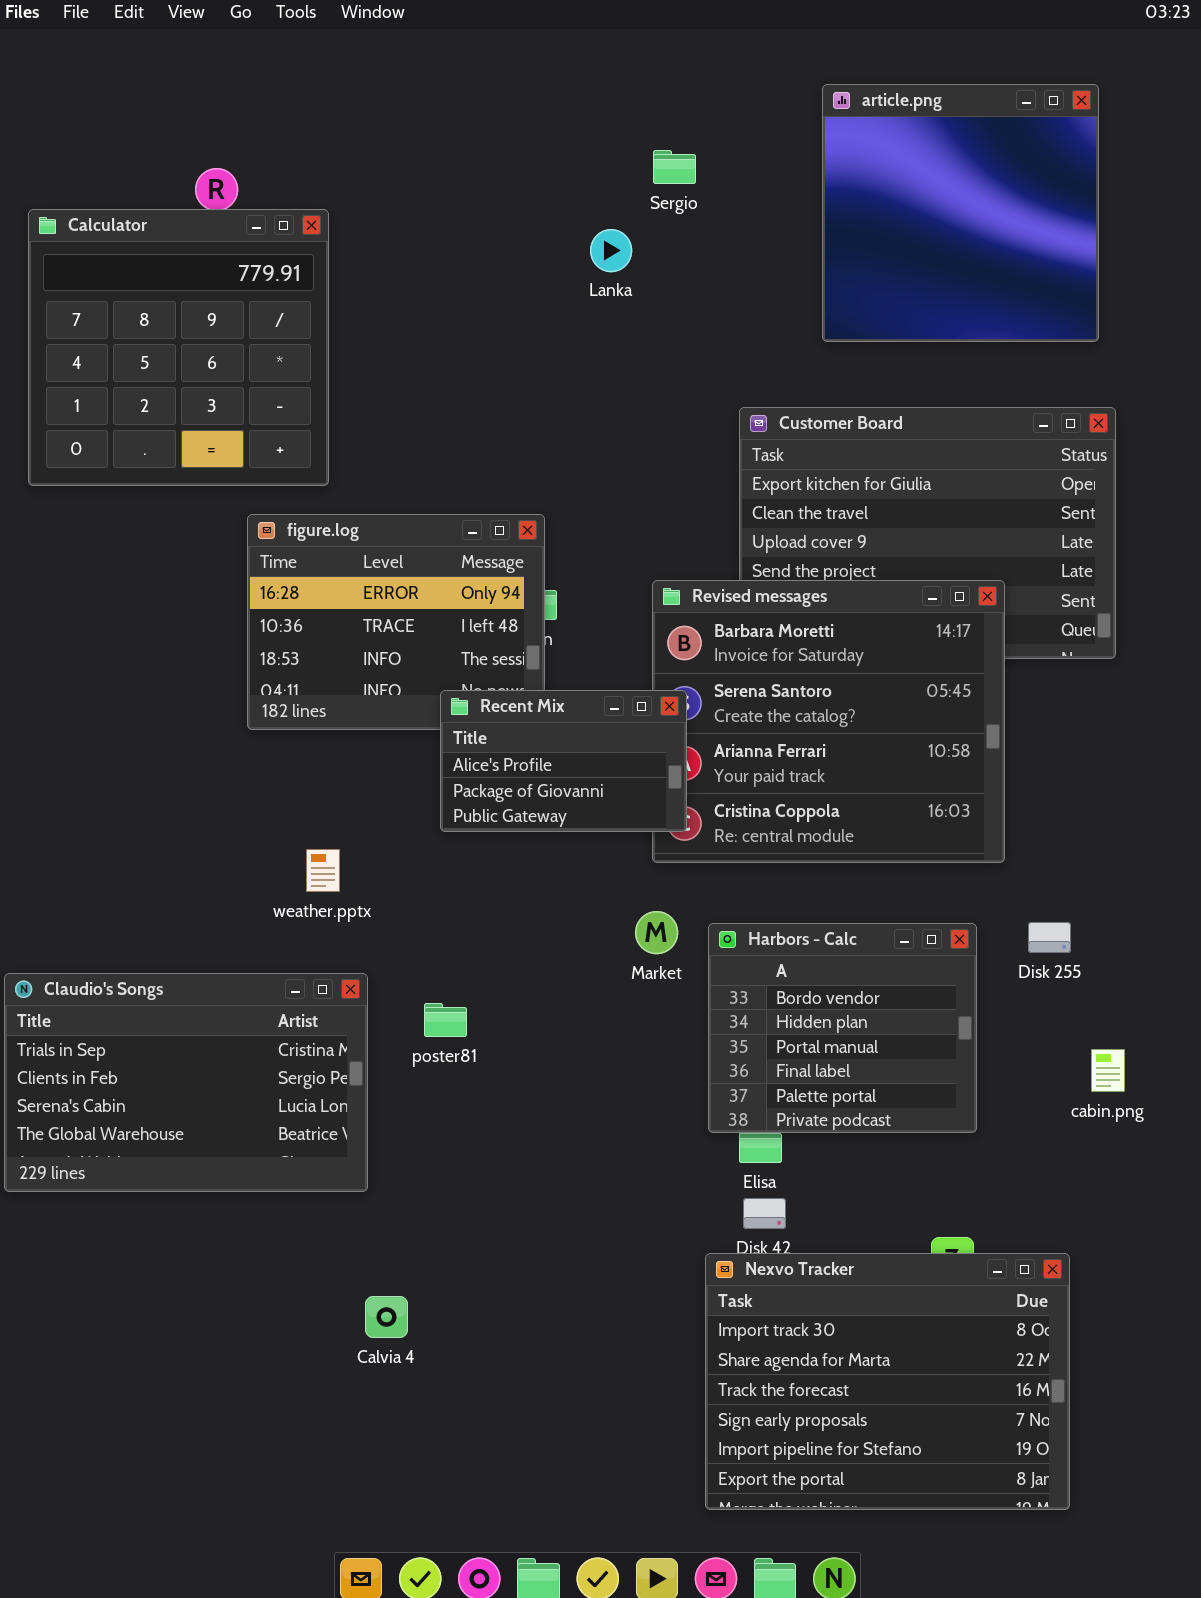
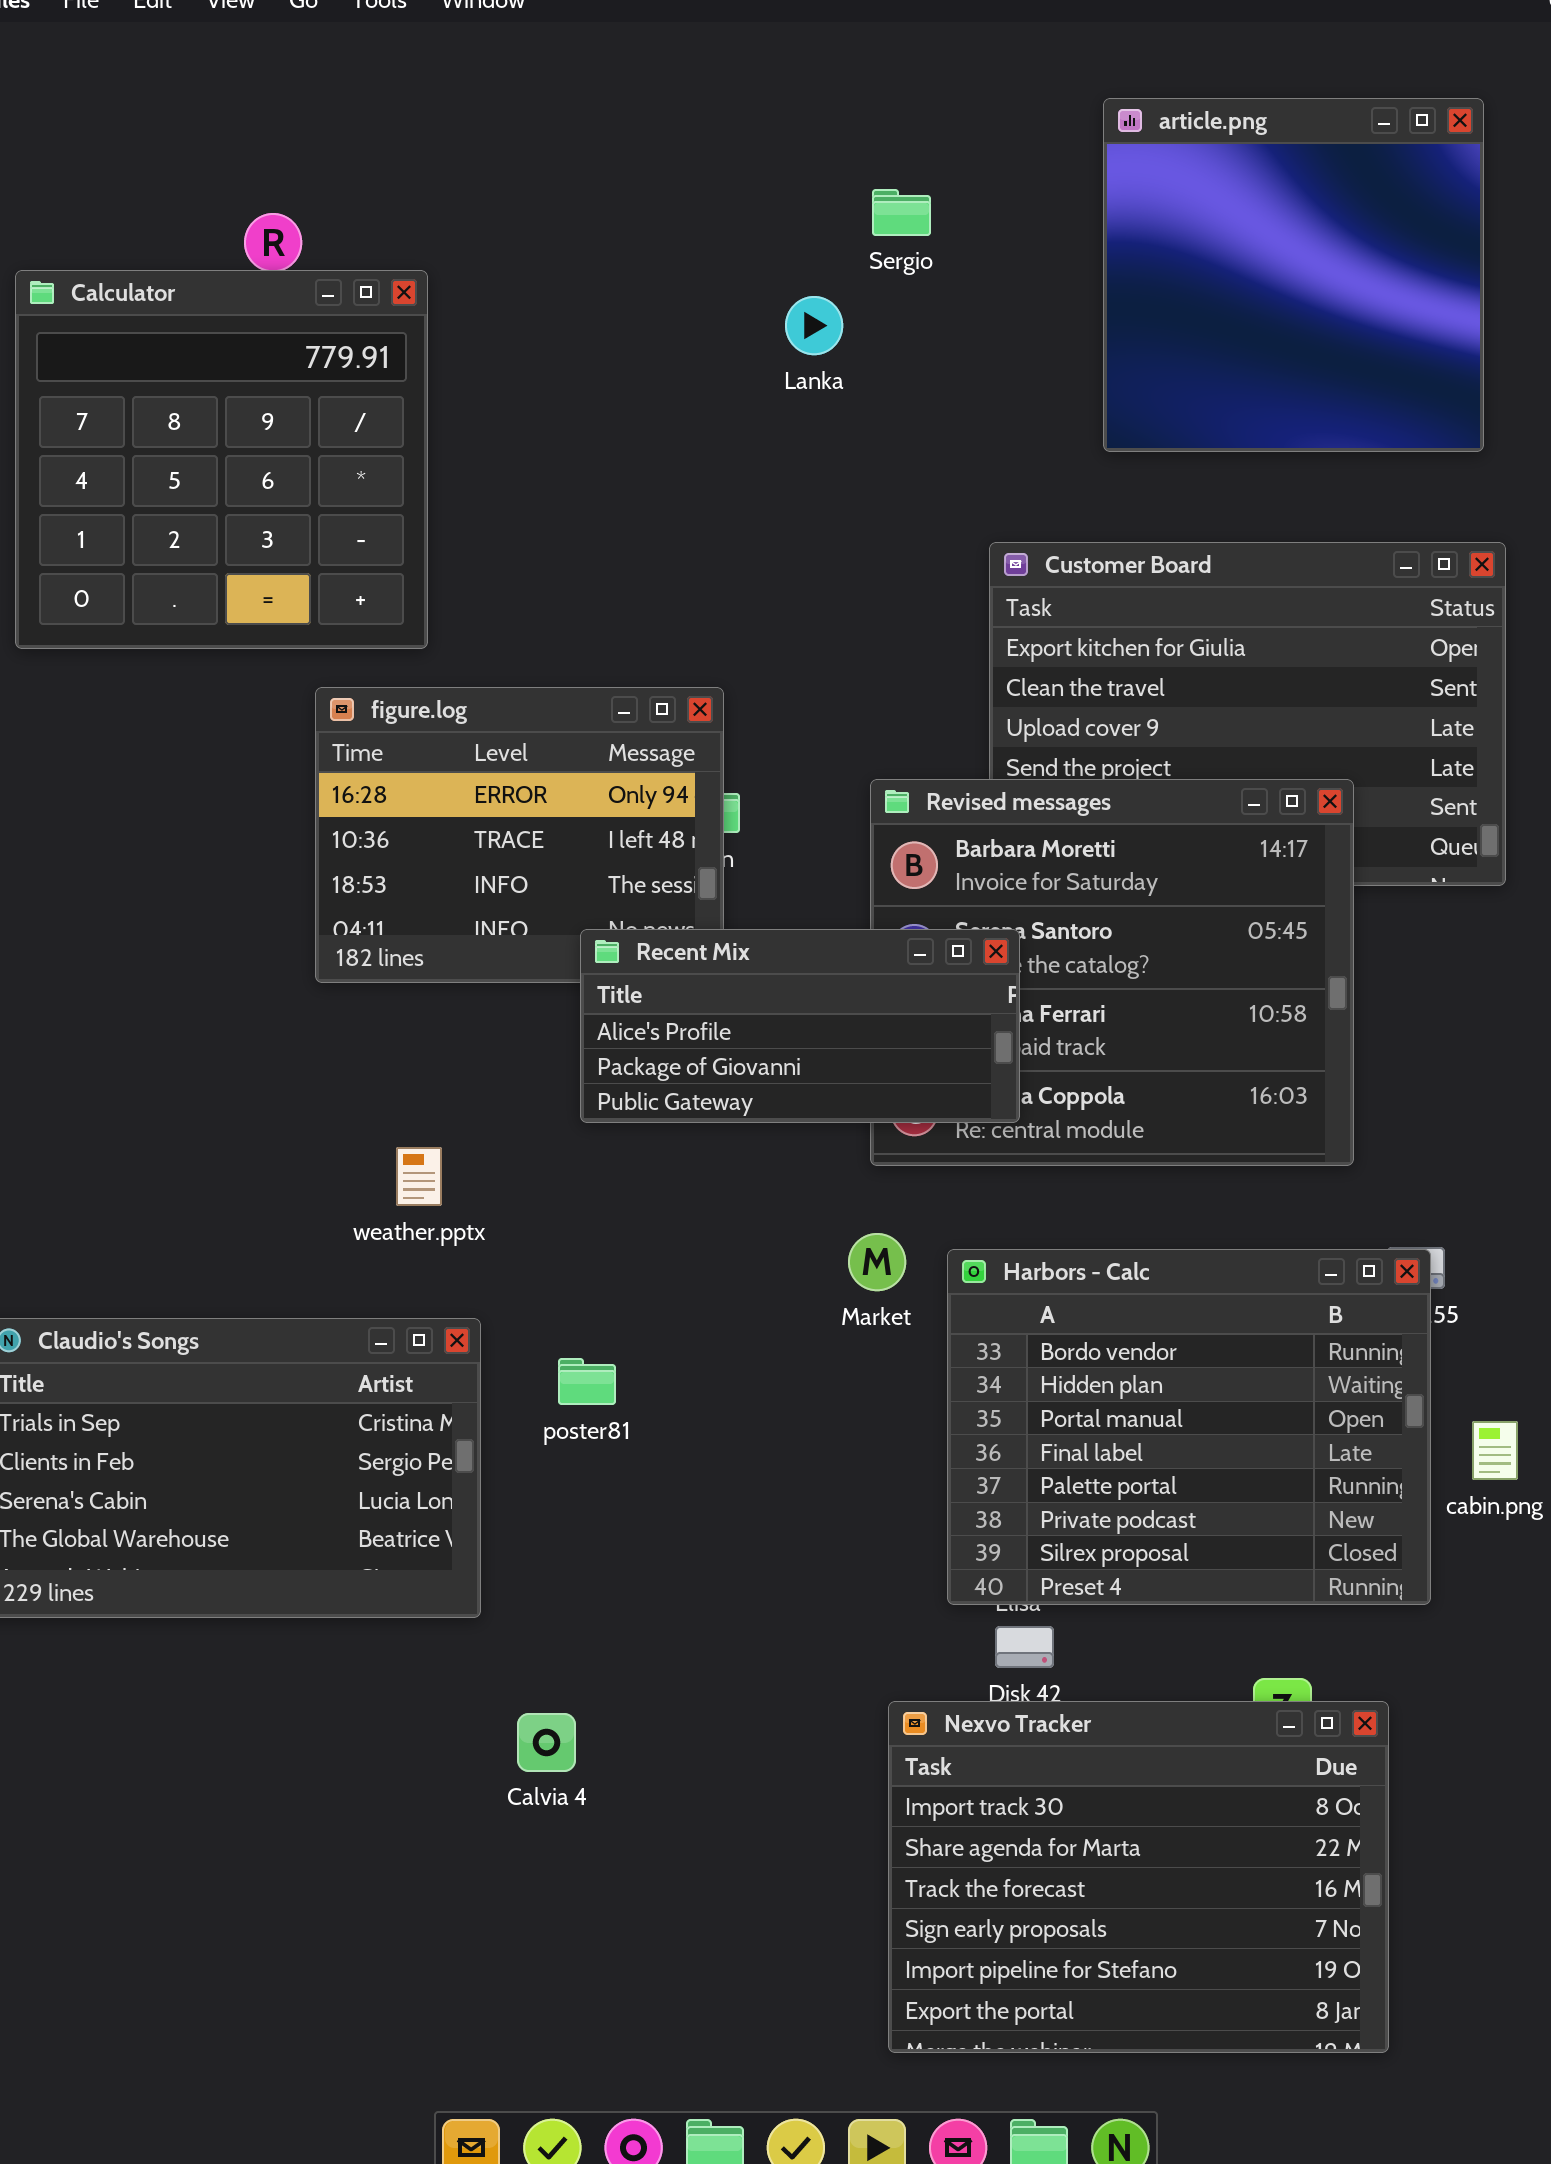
Recent Mix: [440,690,687,832] -> [580,929,1020,1123], resized
Harbors - Calc: [708,923,977,1133] -> [947,1249,1431,1605], resized
Nexvo Tracker: [705,1253,1070,1510] -> [888,1701,1389,2053], moved
Calvia 4: [365,1296,408,1338] -> [517,1713,576,1772], moved

